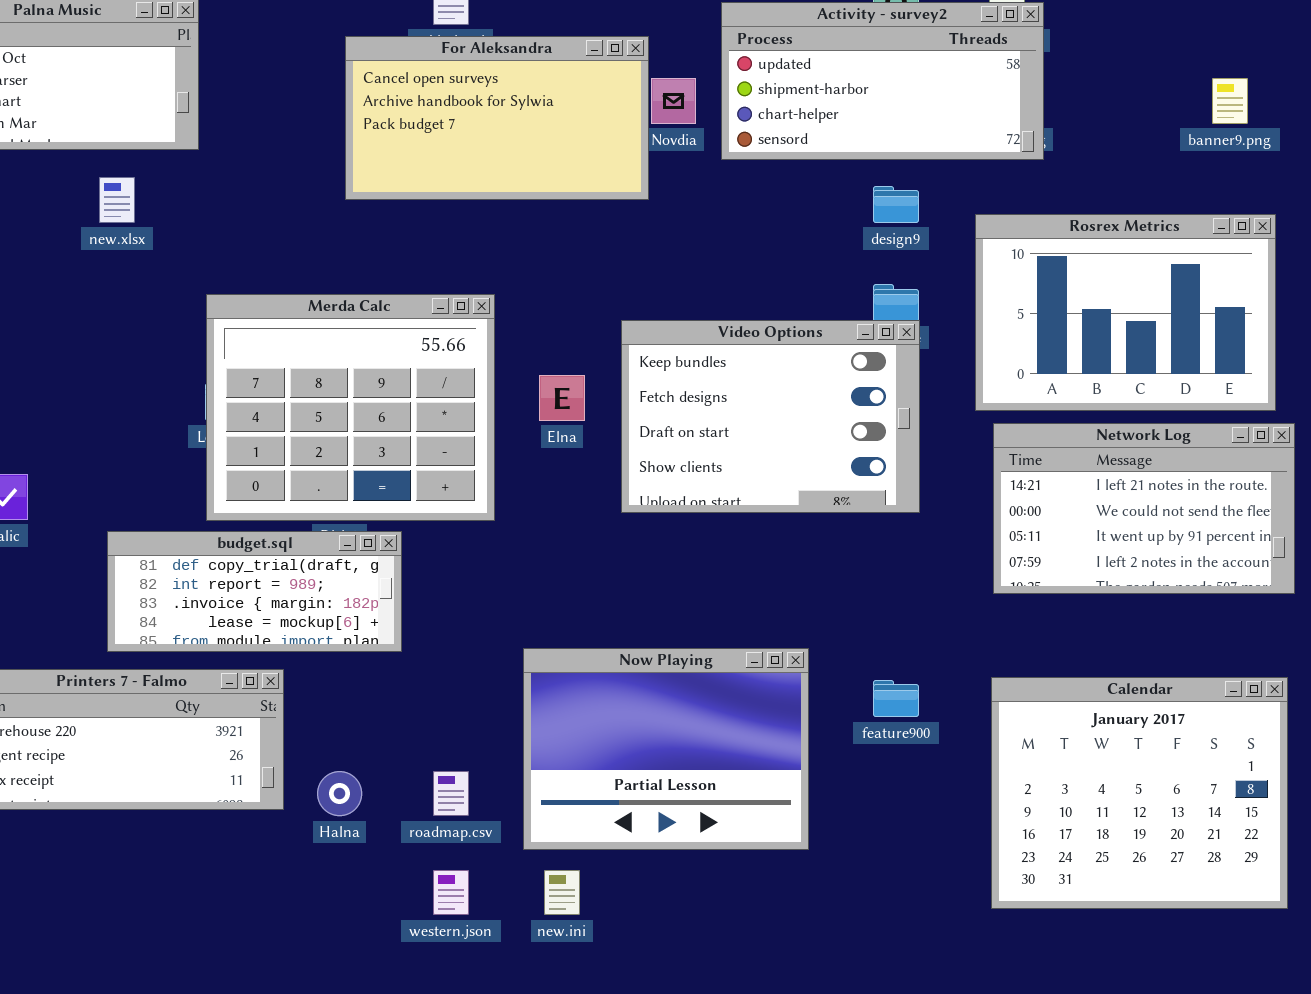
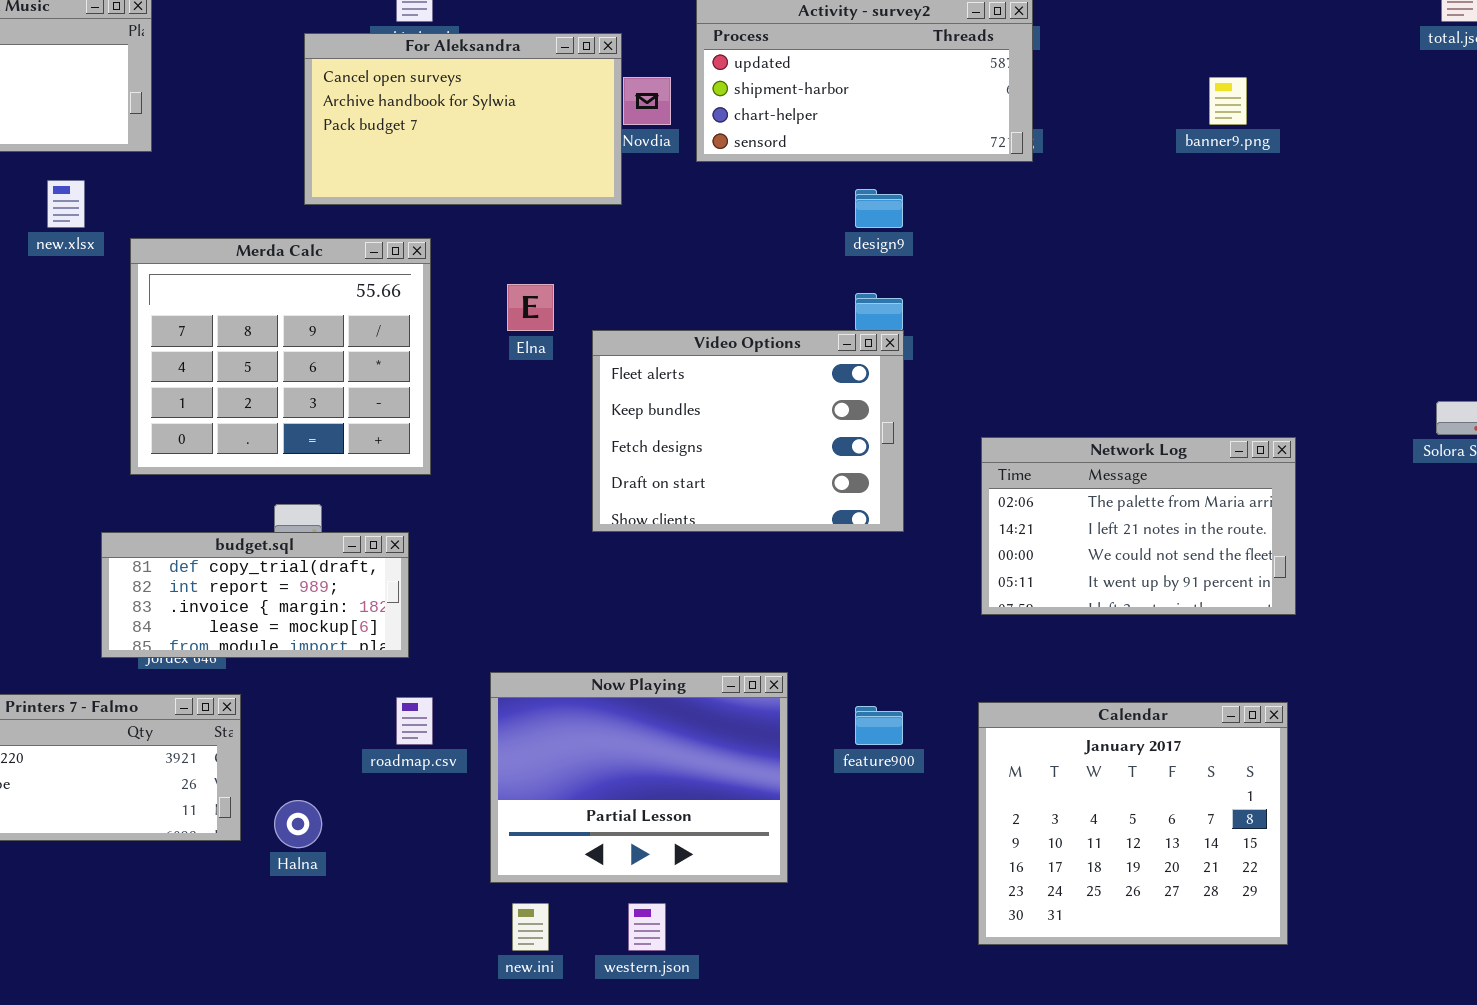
Rosrex Metrics: [975,214,1276,411] -> none, closed
Merda Calc: [206,294,495,521] -> [130,238,431,475], moved
Video Options: [621,320,920,513] -> [592,330,904,532], scrolled up 1 row
Elna: [539,375,585,421] -> [507,284,554,331], moved
Network Log: [993,423,1295,594] -> [981,437,1296,615], scrolled up 1 row
budget.sql: [107,531,402,652] -> [101,532,409,658], moved
roadmap.csv: [433,771,469,816] -> [396,697,433,745], moved
western.json: [433,870,469,915] -> [628,903,666,951], moved

